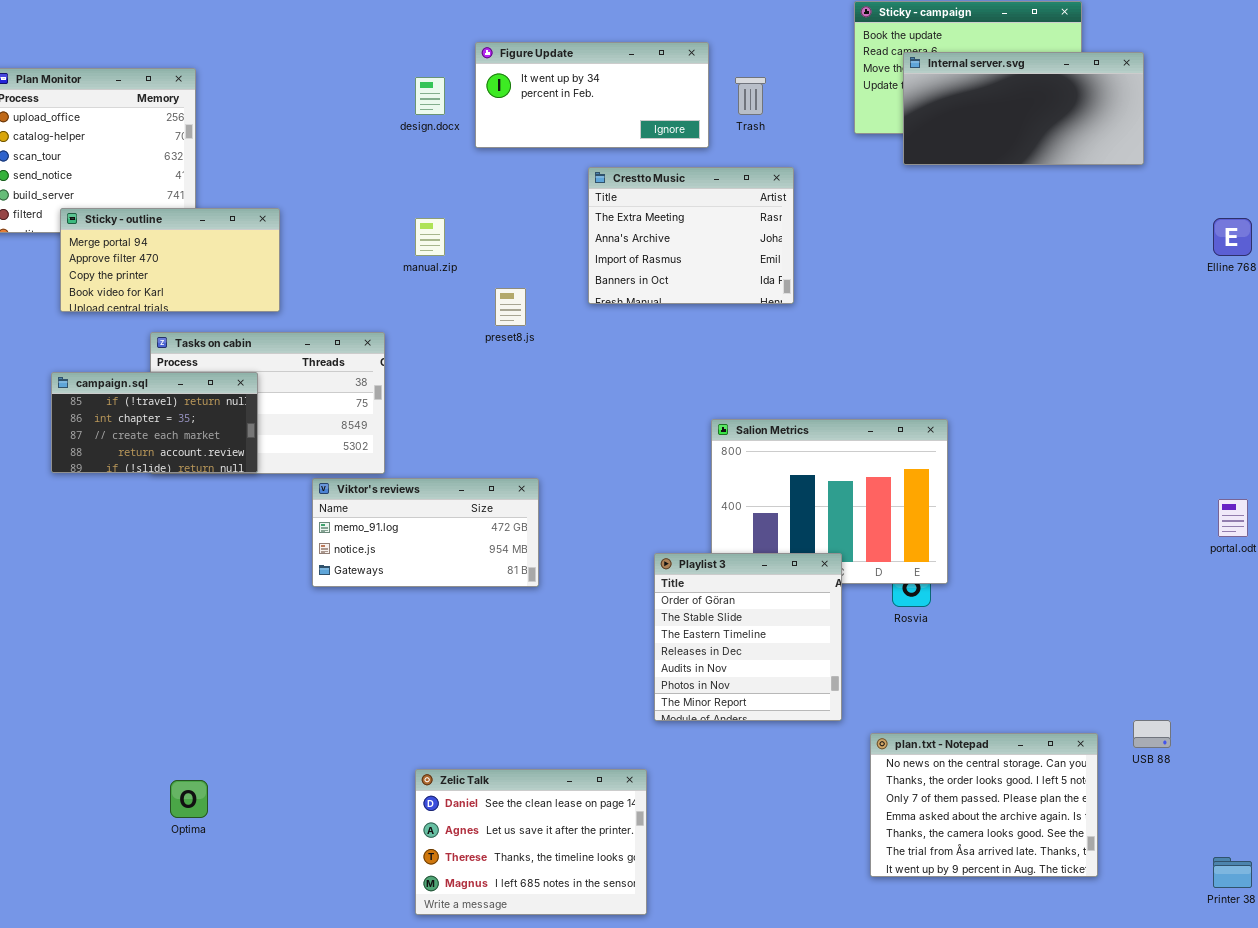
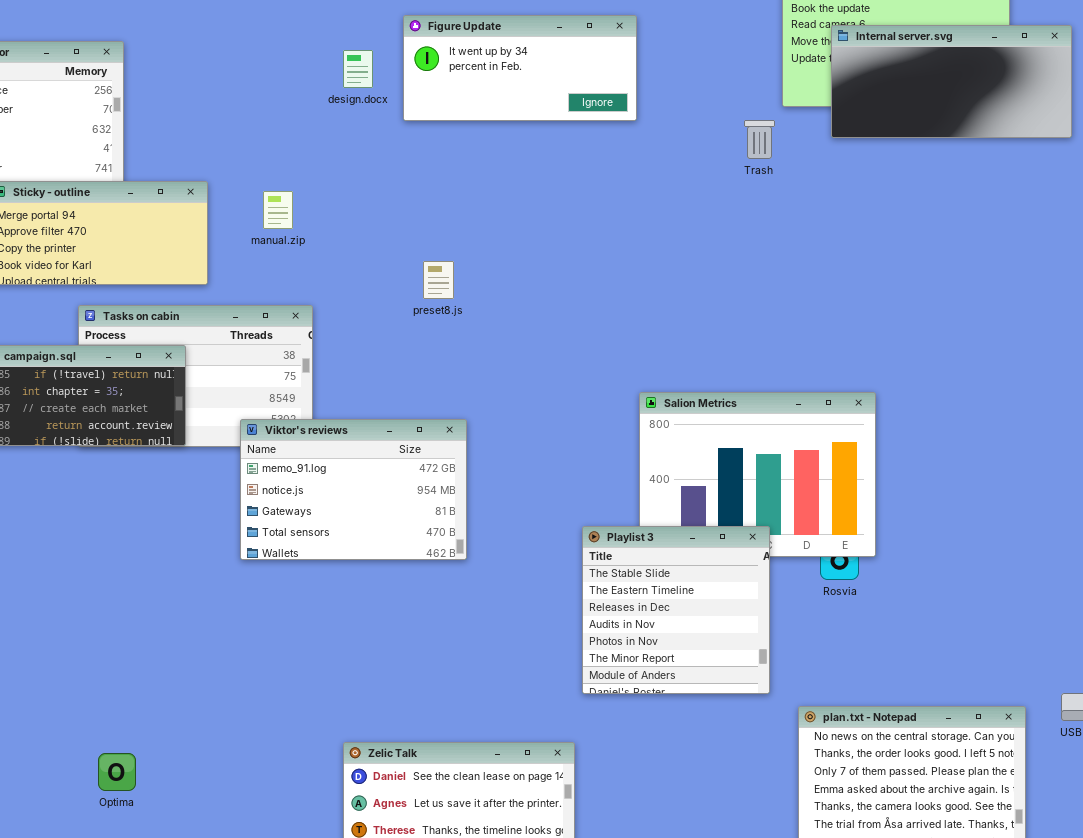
Trash: [735,77,766,115] -> [744,120,775,159], moved
Crestto Music: [588,167,794,304] -> none, closed
manual.zip: [415,218,445,256] -> [263,191,293,229], moved
Viktor's reviews: [312,478,539,587] -> [240,419,467,560], resized
Playlist 3: [654,553,842,721] -> [582,526,770,694], scrolled down 1 row

